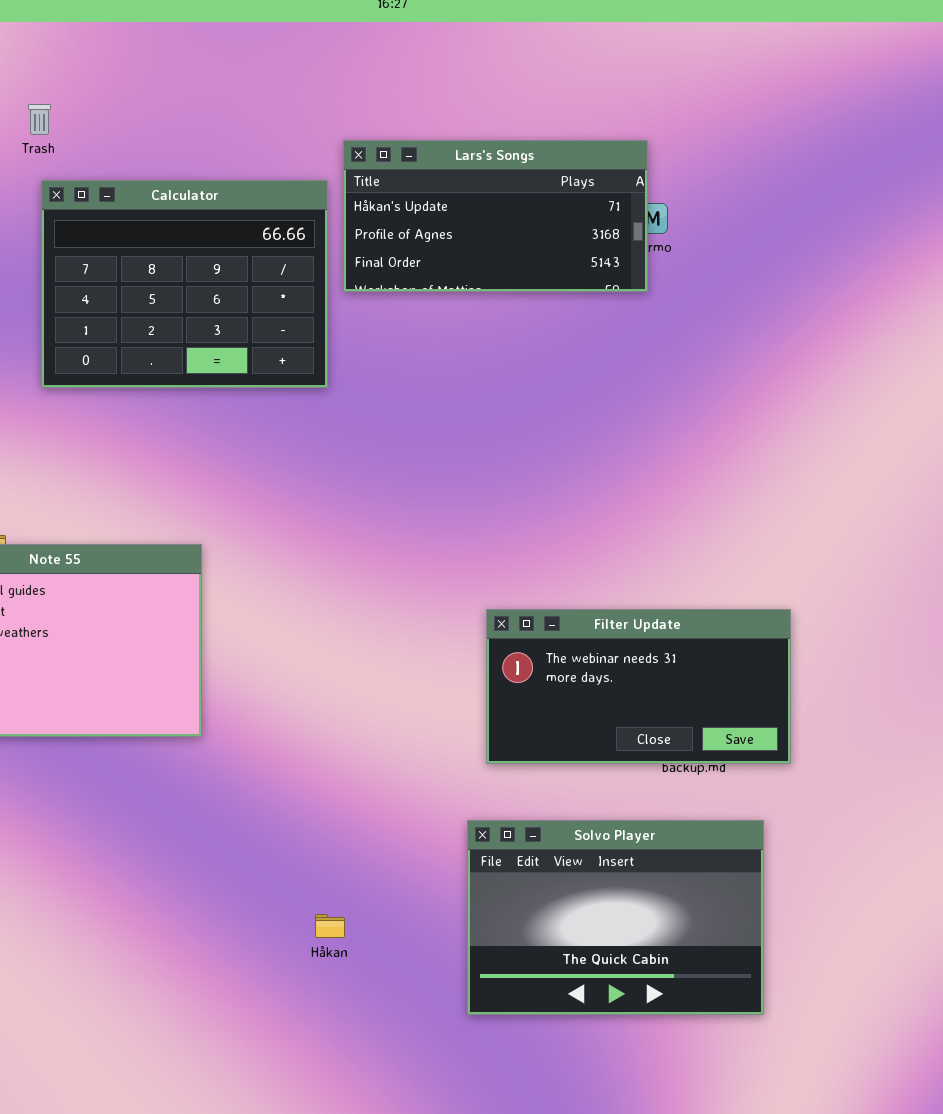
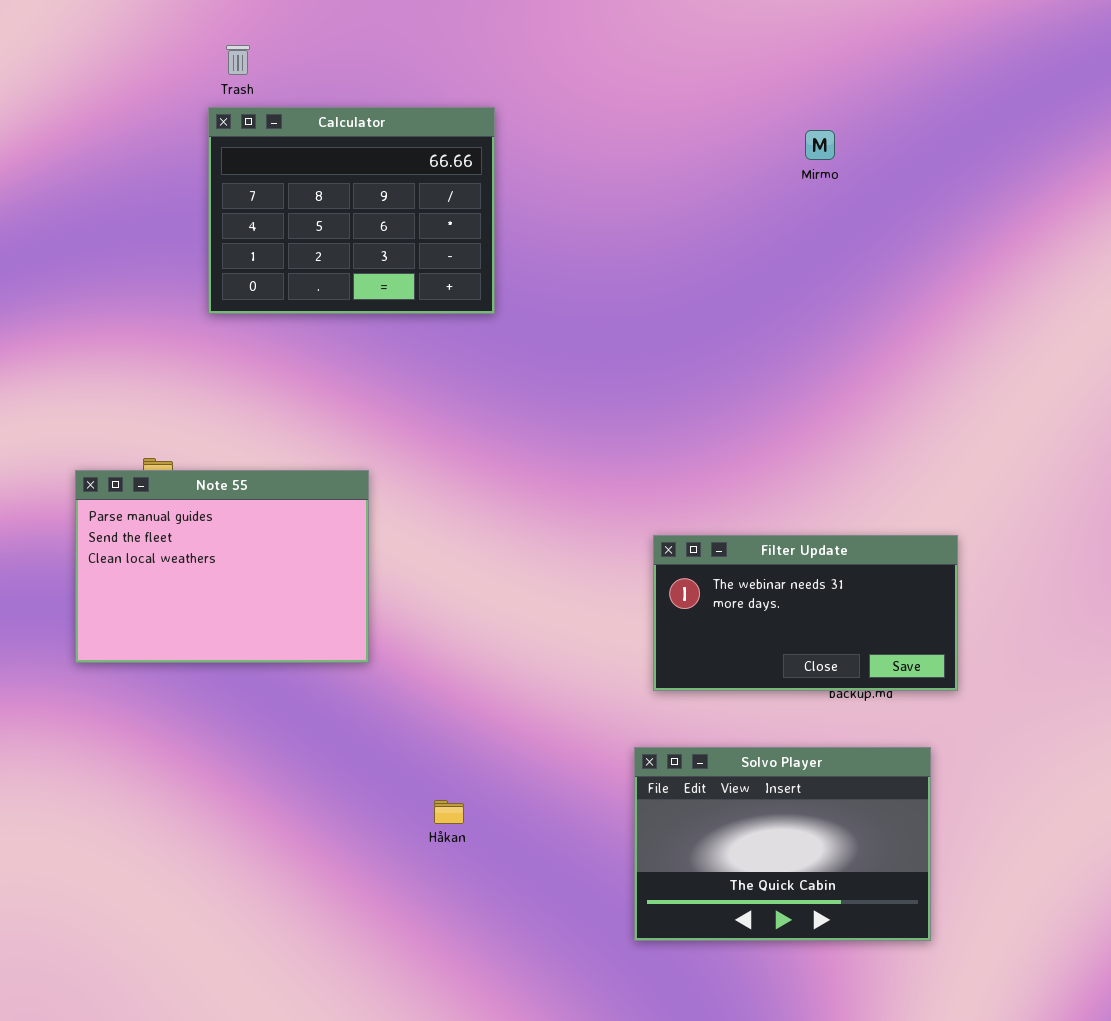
Trash: [28,104,51,135] -> [226,45,250,75], moved
Lars's Songs: [343,140,648,292] -> none, closed
Håkan: [315,914,345,938] -> [434,800,464,824], moved

